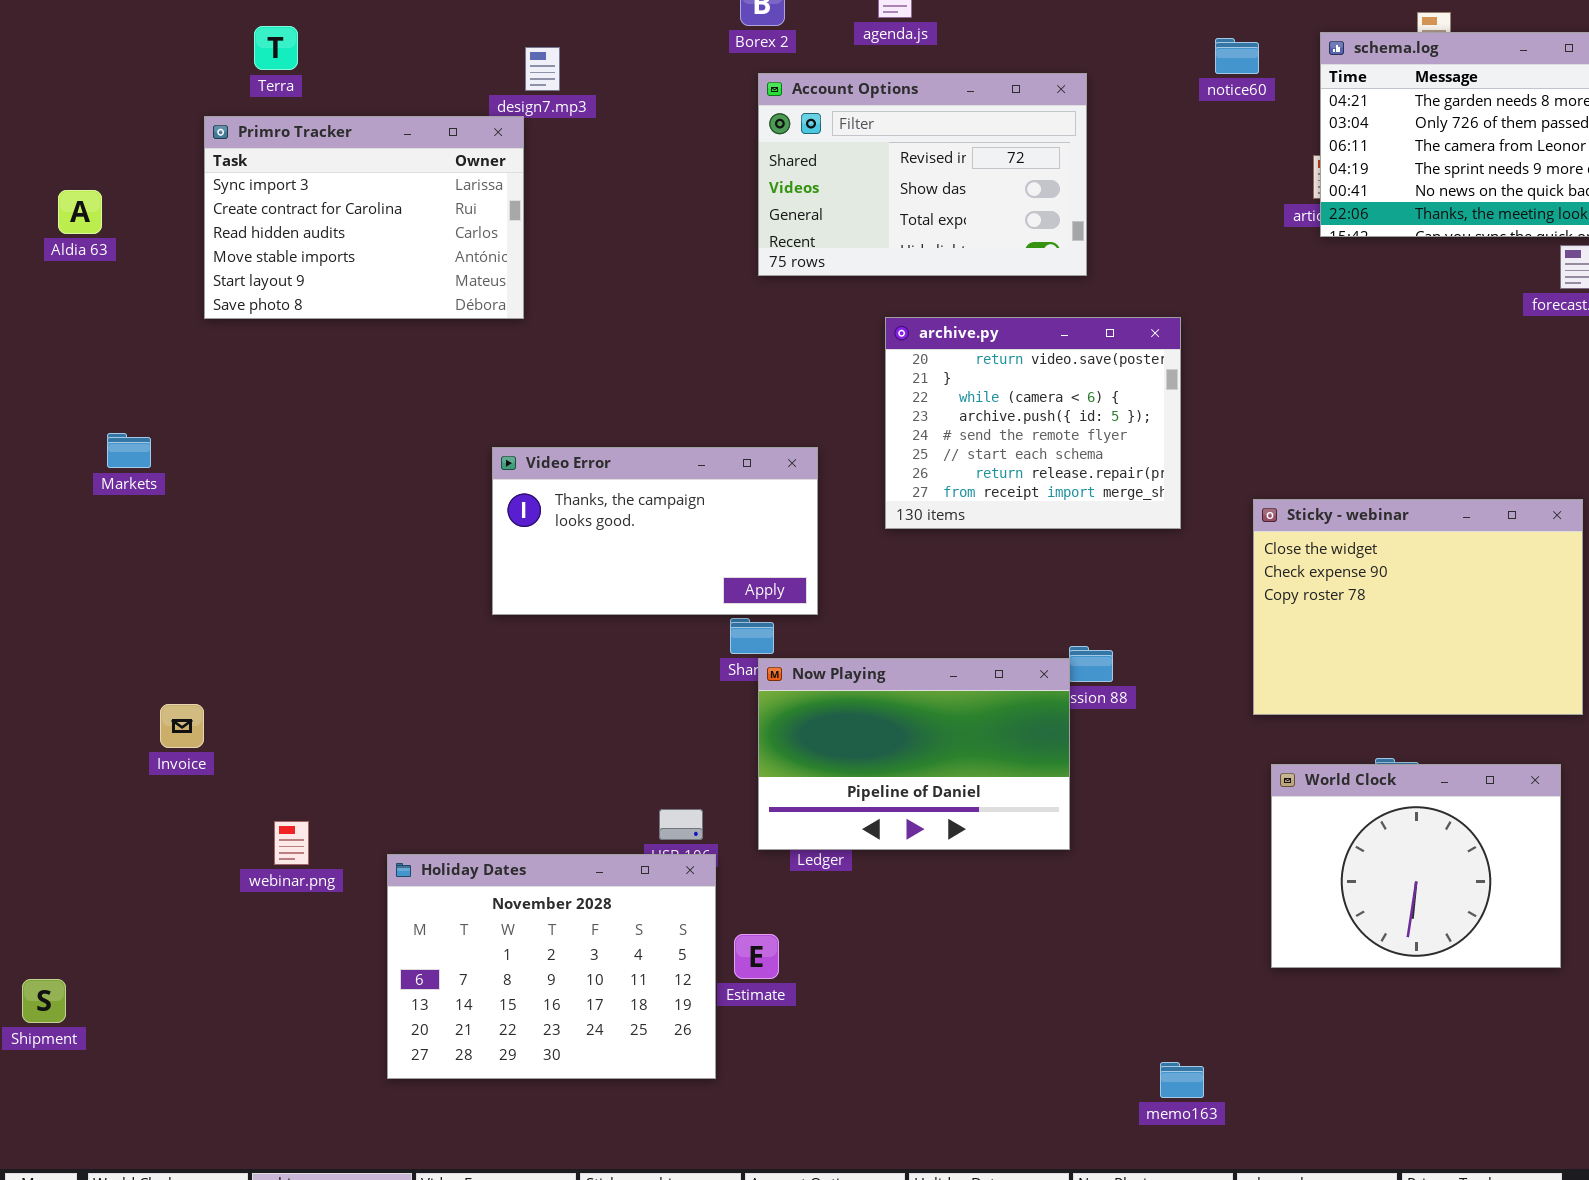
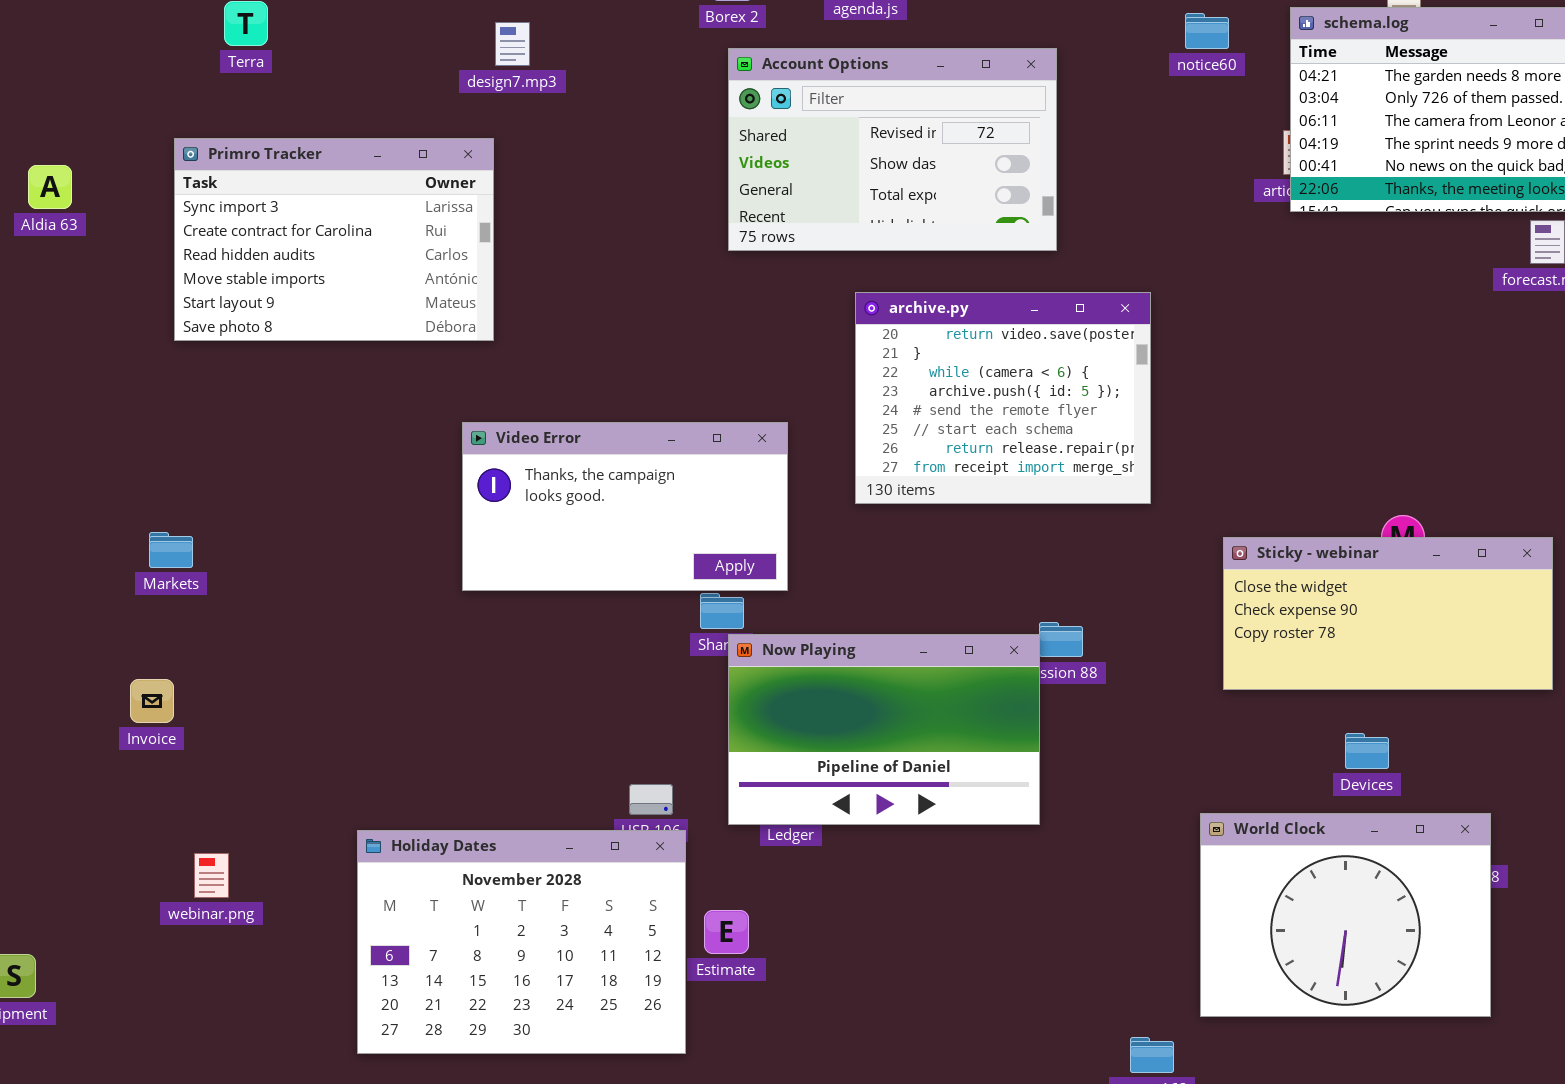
Primro Tracker: [204,116,524,319] -> [174,138,494,341], moved
Markets: [107,433,151,468] -> [149,532,193,568], moved
Sticky - webinar: [1253,499,1583,715] -> [1223,537,1553,690], resized
World Clock: [1271,764,1561,968] -> [1200,813,1491,1017], moved
webinar.png: [274,821,309,865] -> [194,853,229,898], moved

